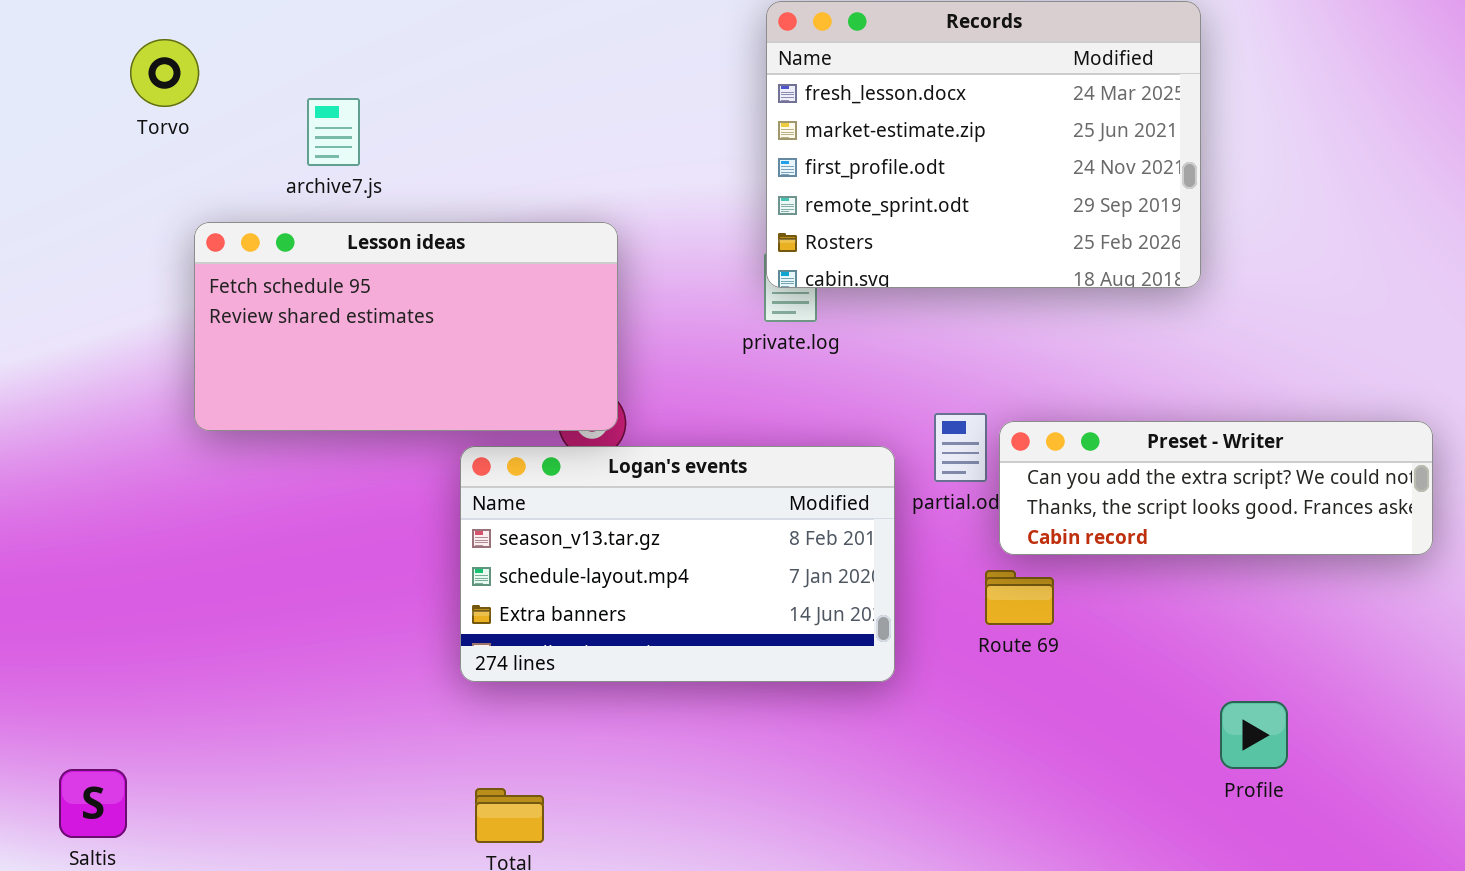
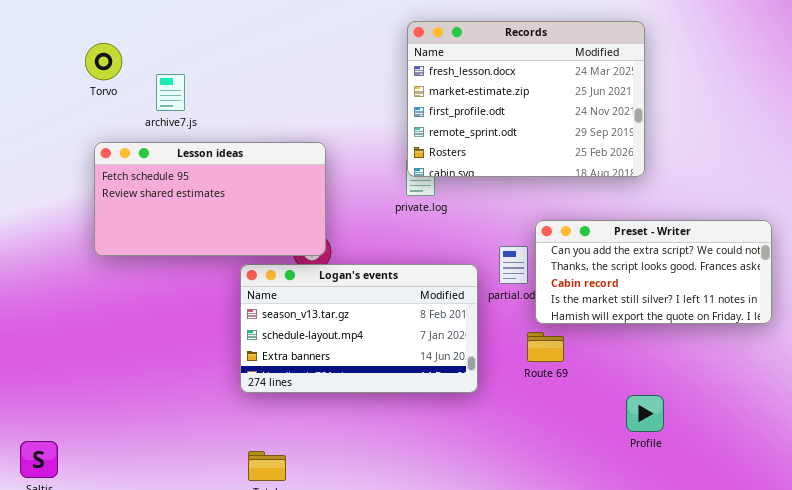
Torvo: [130,39,199,107] -> [85,43,122,80], moved
Preset - Writer: [999,421,1433,555] -> [535,220,772,324], resized
Profile: [1220,701,1288,769] -> [626,395,664,432], moved

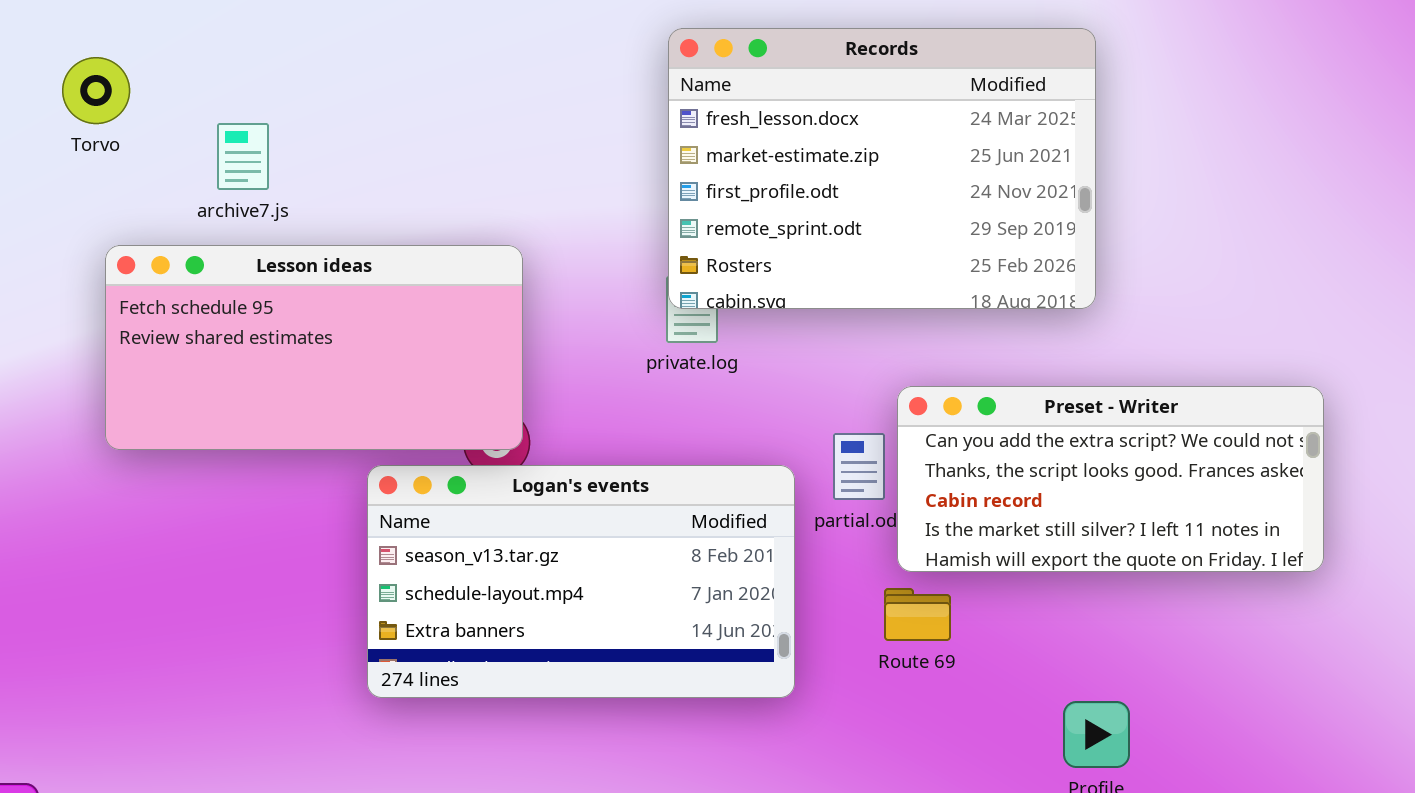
Torvo: [85,43,122,80] -> [62,57,130,124], moved

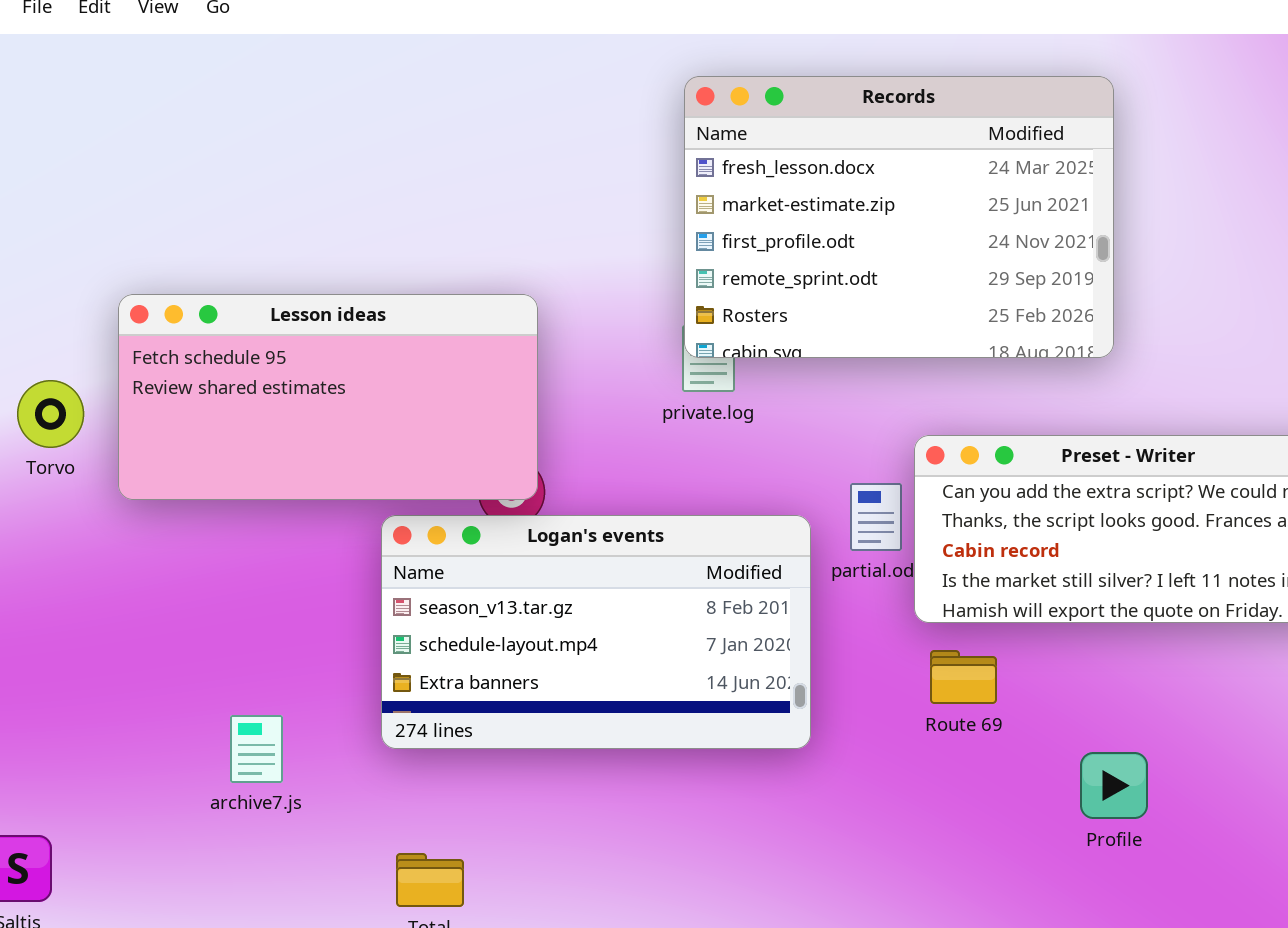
Torvo: [62,57,130,124] -> [17,380,84,448], moved
archive7.js: [217,123,269,190] -> [230,715,283,783], moved
Route 69: [884,588,951,641] -> [930,650,997,704], moved

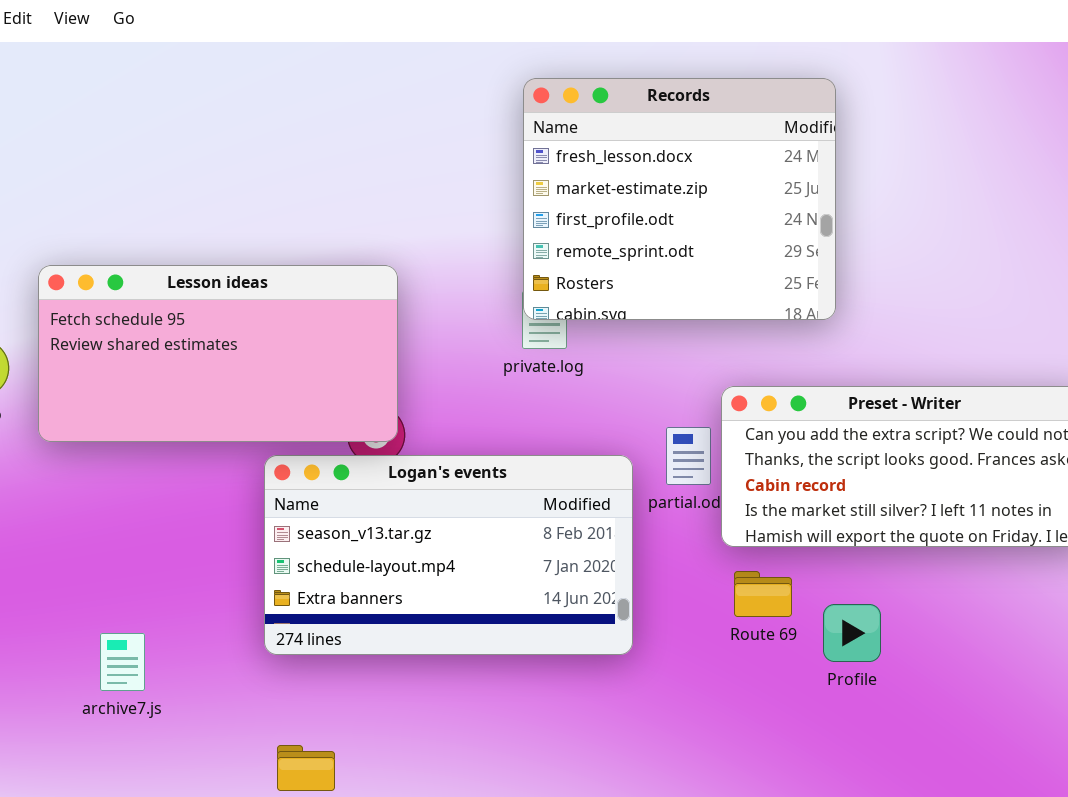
Records: [684,76,1114,358] -> [523,78,836,320], resized
archive7.js: [230,715,283,783] -> [100,633,145,691], moved
Profile: [1080,752,1148,819] -> [823,604,881,662], moved

